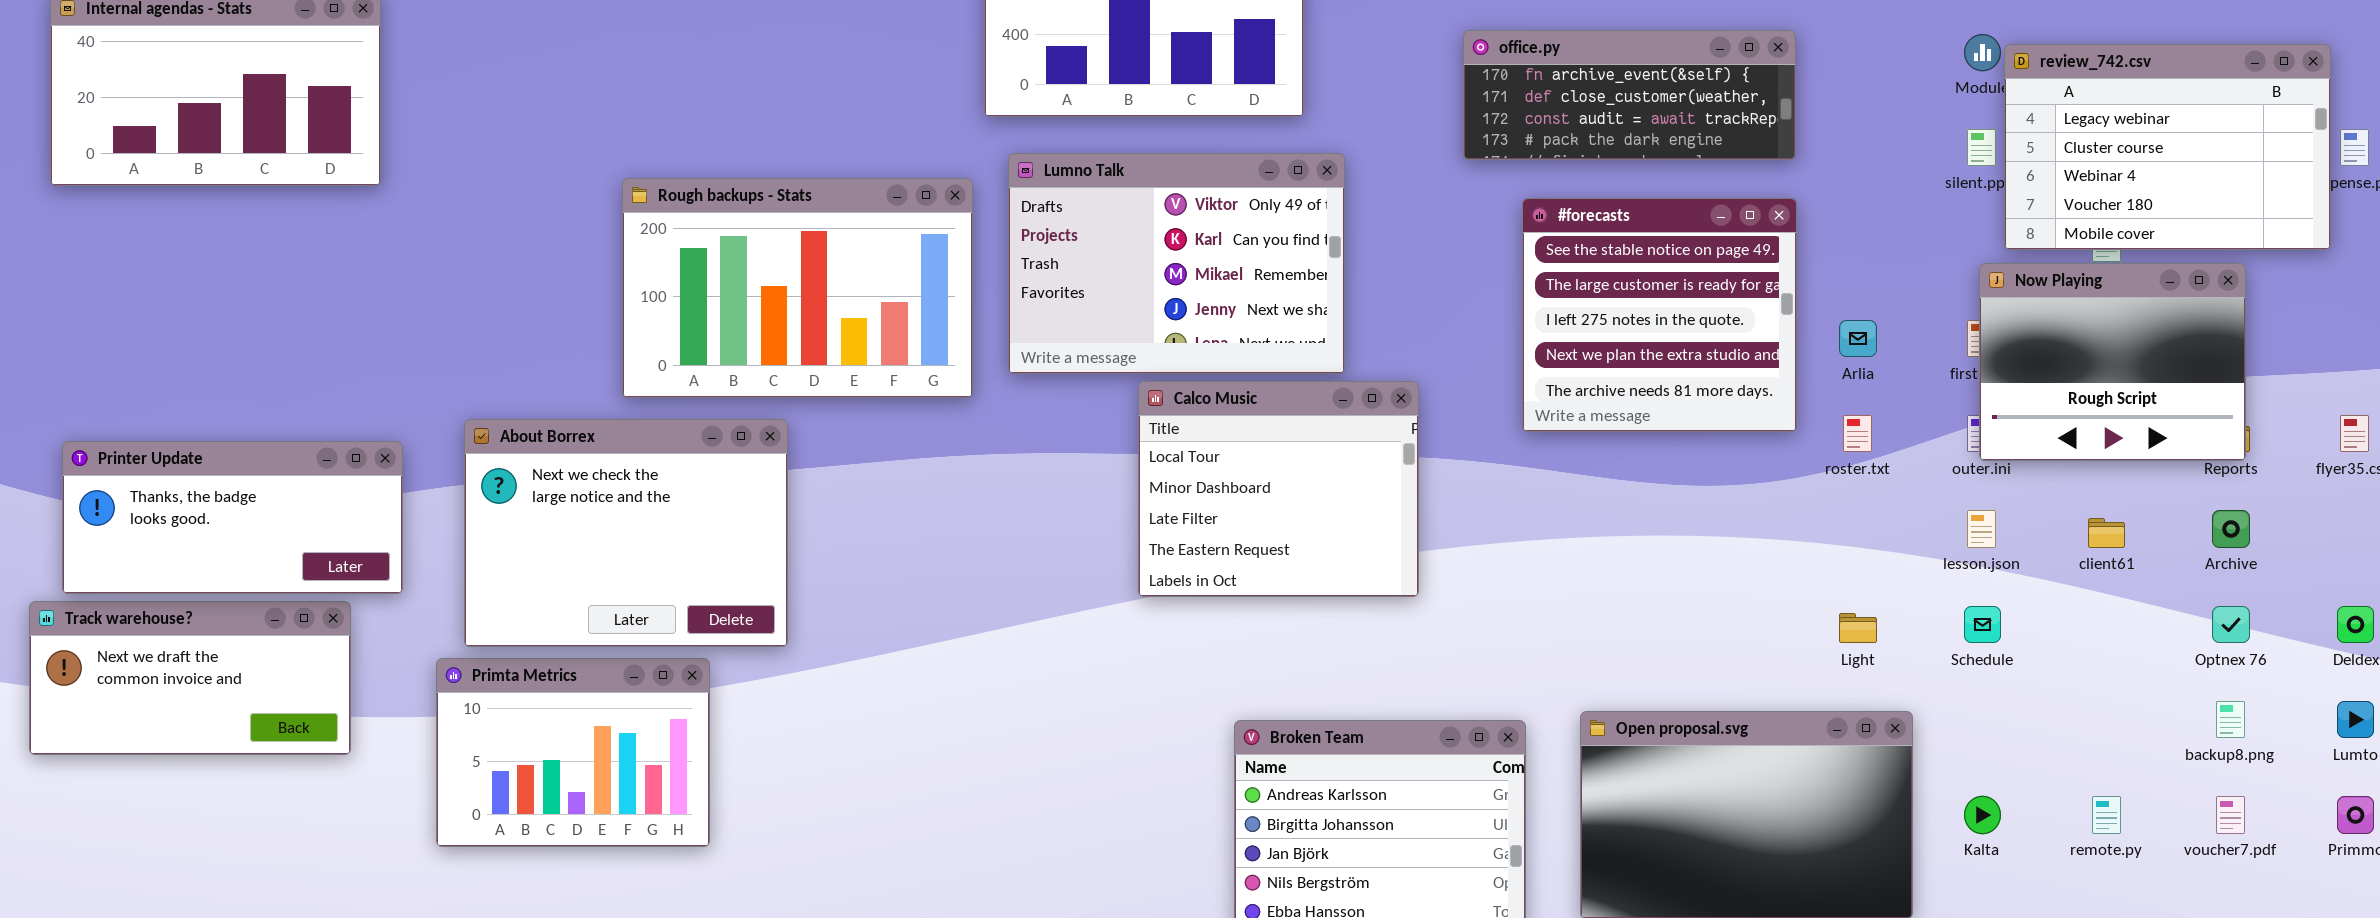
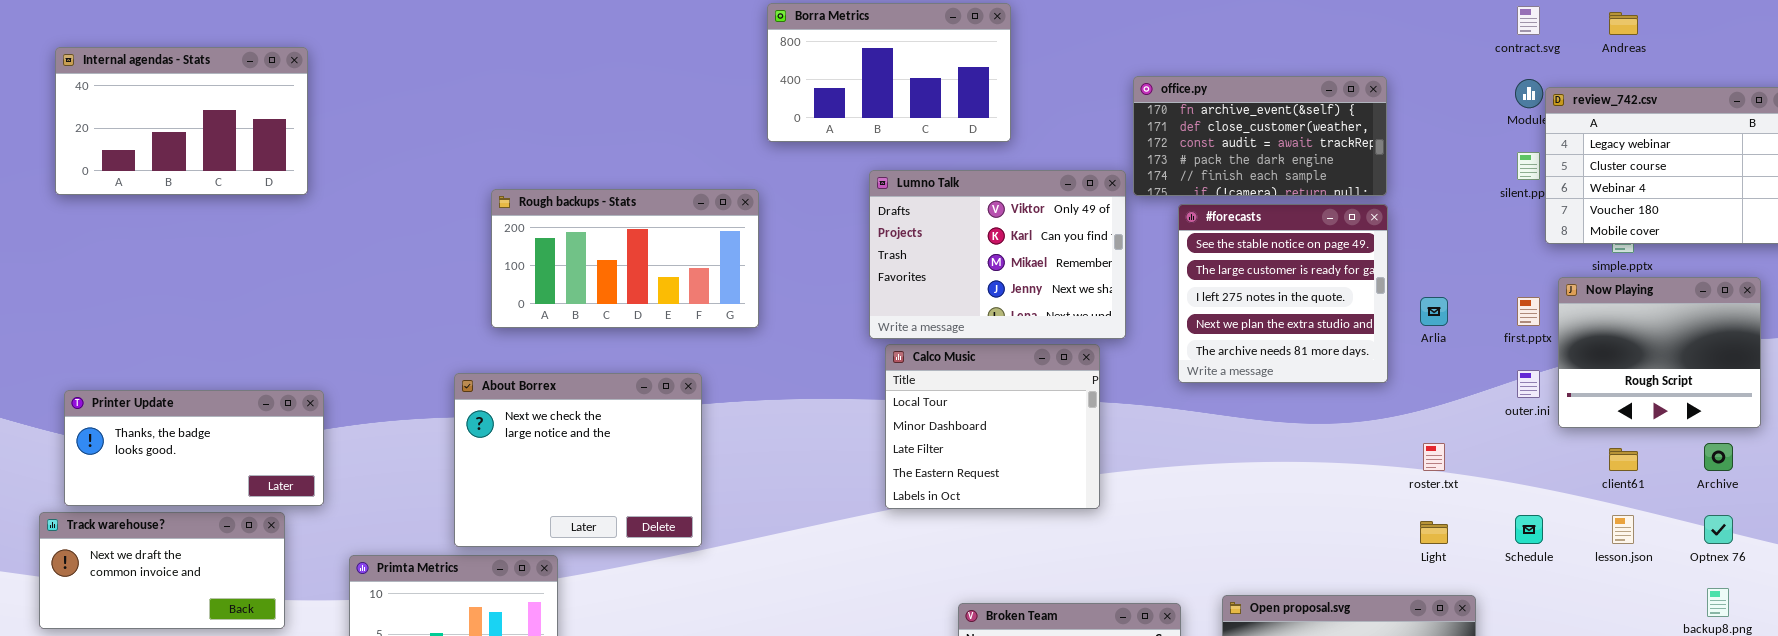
office.py: [1463,30,1796,160] -> [1133,76,1387,196], resized
Lumno Talk: [1008,153,1345,374] -> [869,170,1126,339], moved
Rough backups - Stats: [622,178,973,398] -> [491,189,759,328], resized
Now Playing: [1979,263,2246,461] -> [1558,277,1761,428], moved
roster.txt: [1843,415,1872,452] -> [1423,443,1445,471], moved
About Borrex: [464,419,788,647] -> [454,373,702,547], moved
lesson.json: [1967,510,1996,548] -> [1612,515,1634,544], moved

